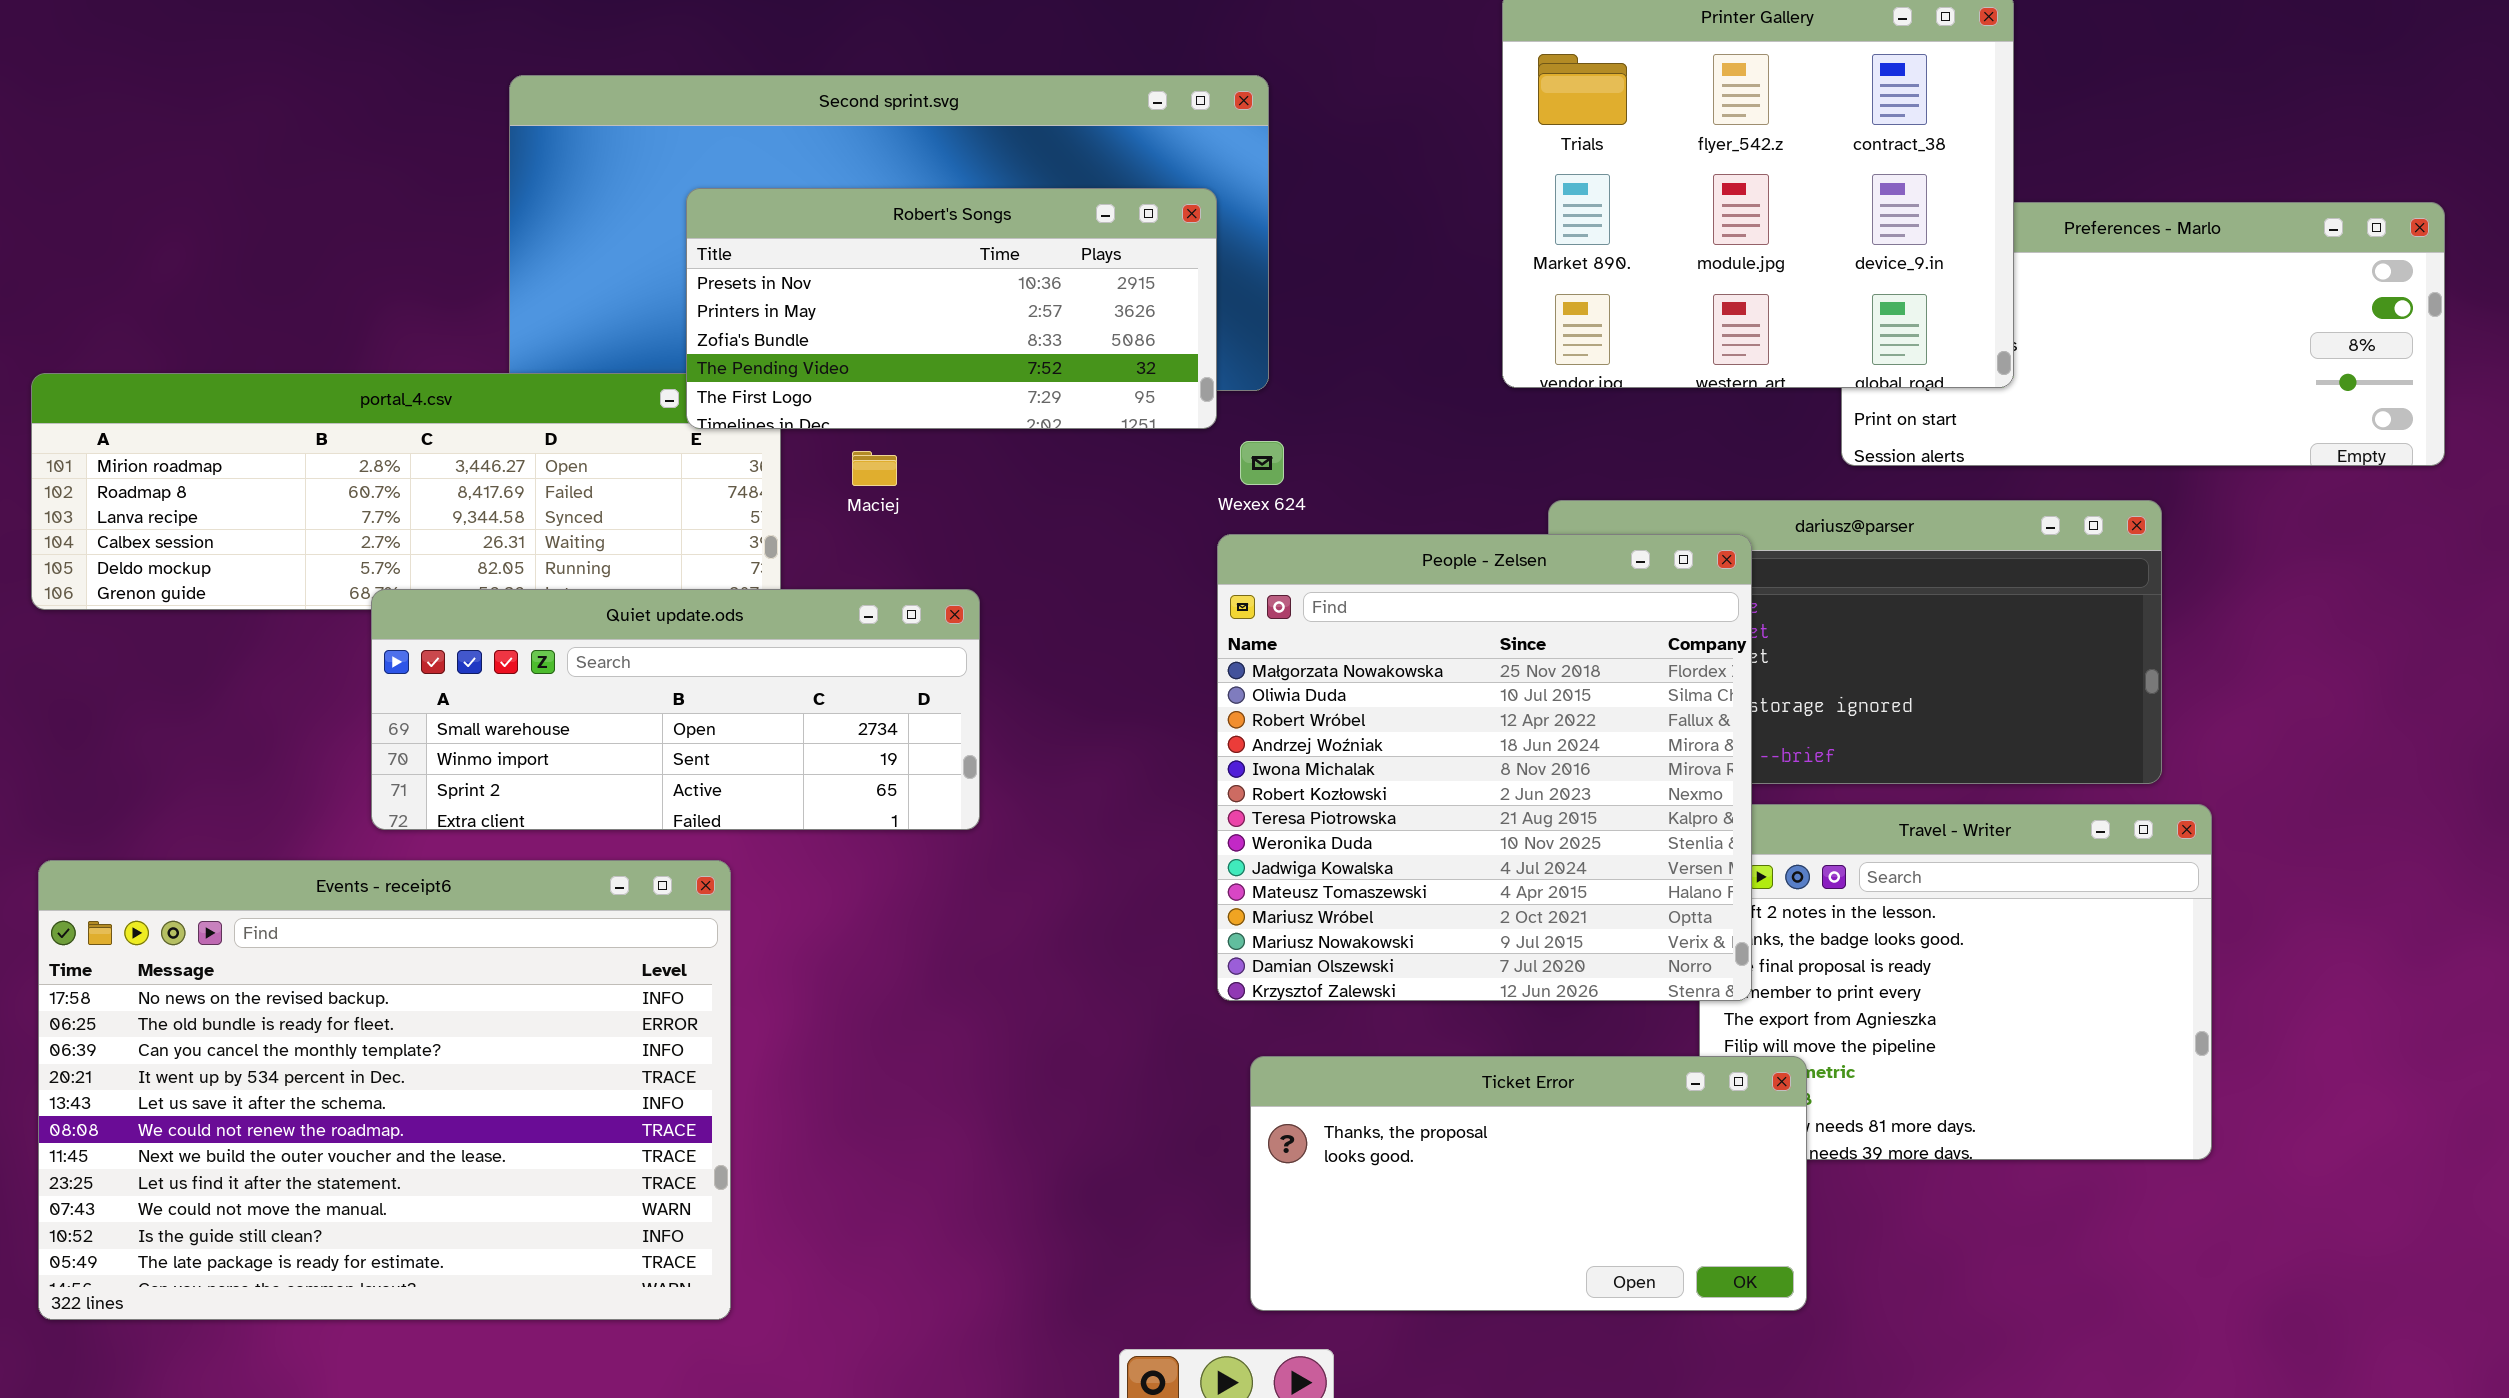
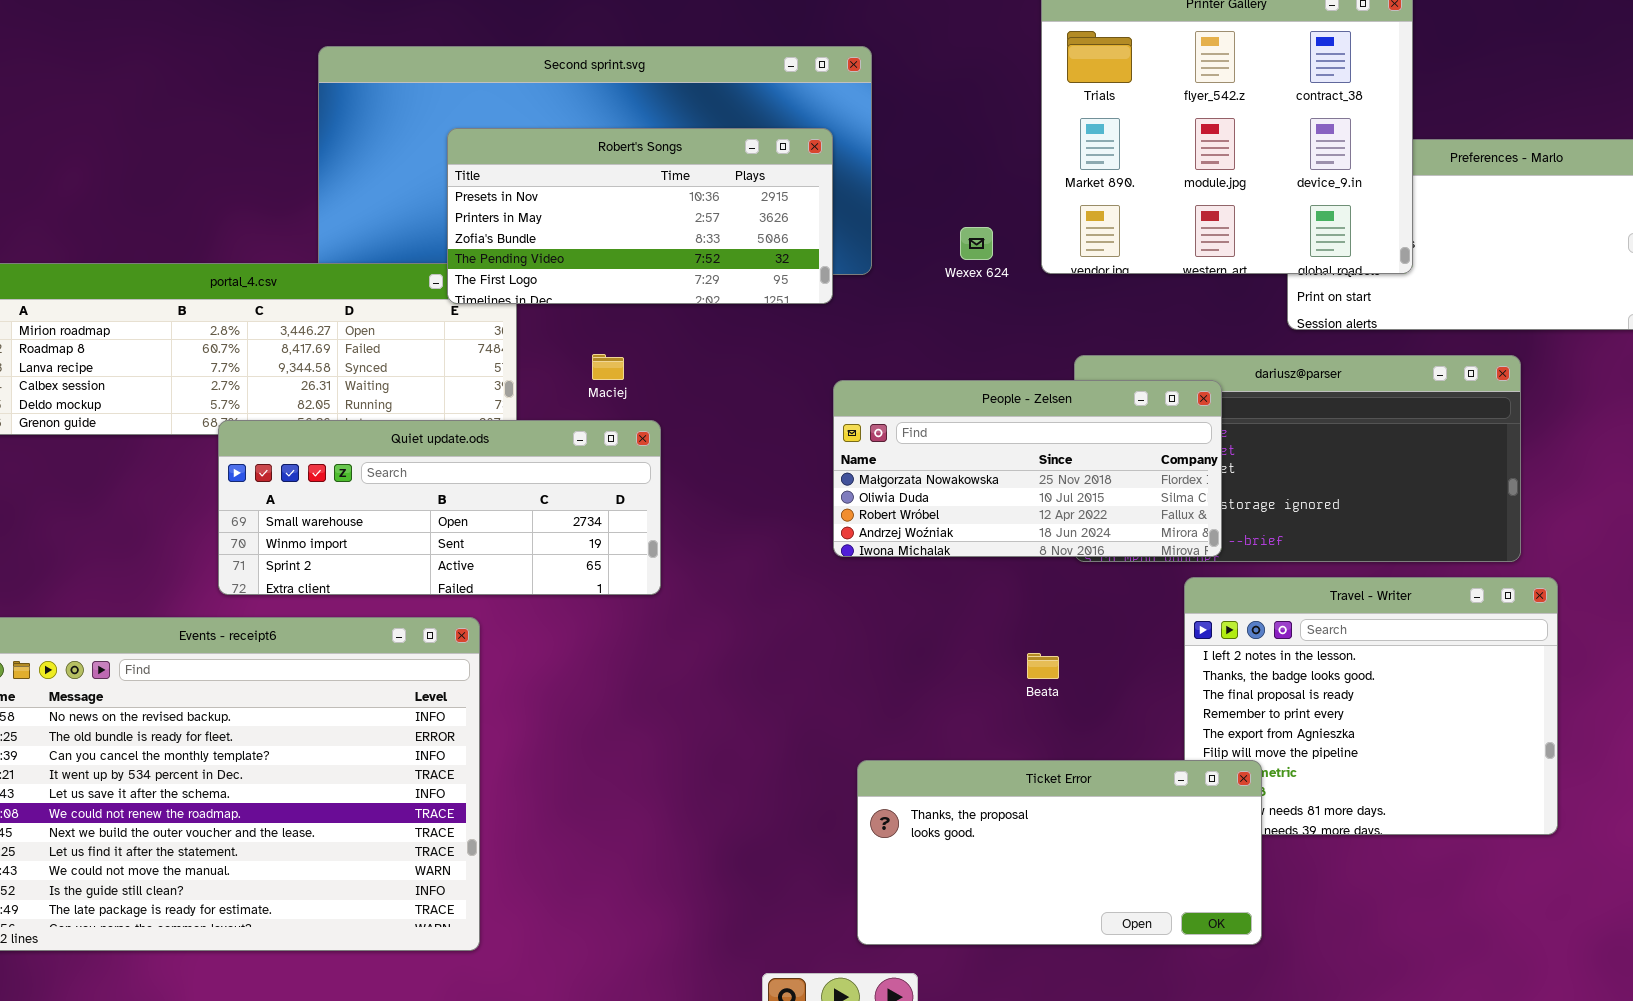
Wexex 624: [1240,441,1284,485] -> [960,227,993,260], moved
Maciej: [852,451,897,486] -> [592,354,624,380], moved
People - Zelsen: [1217,534,1752,1001] -> [833,380,1222,557], resized

